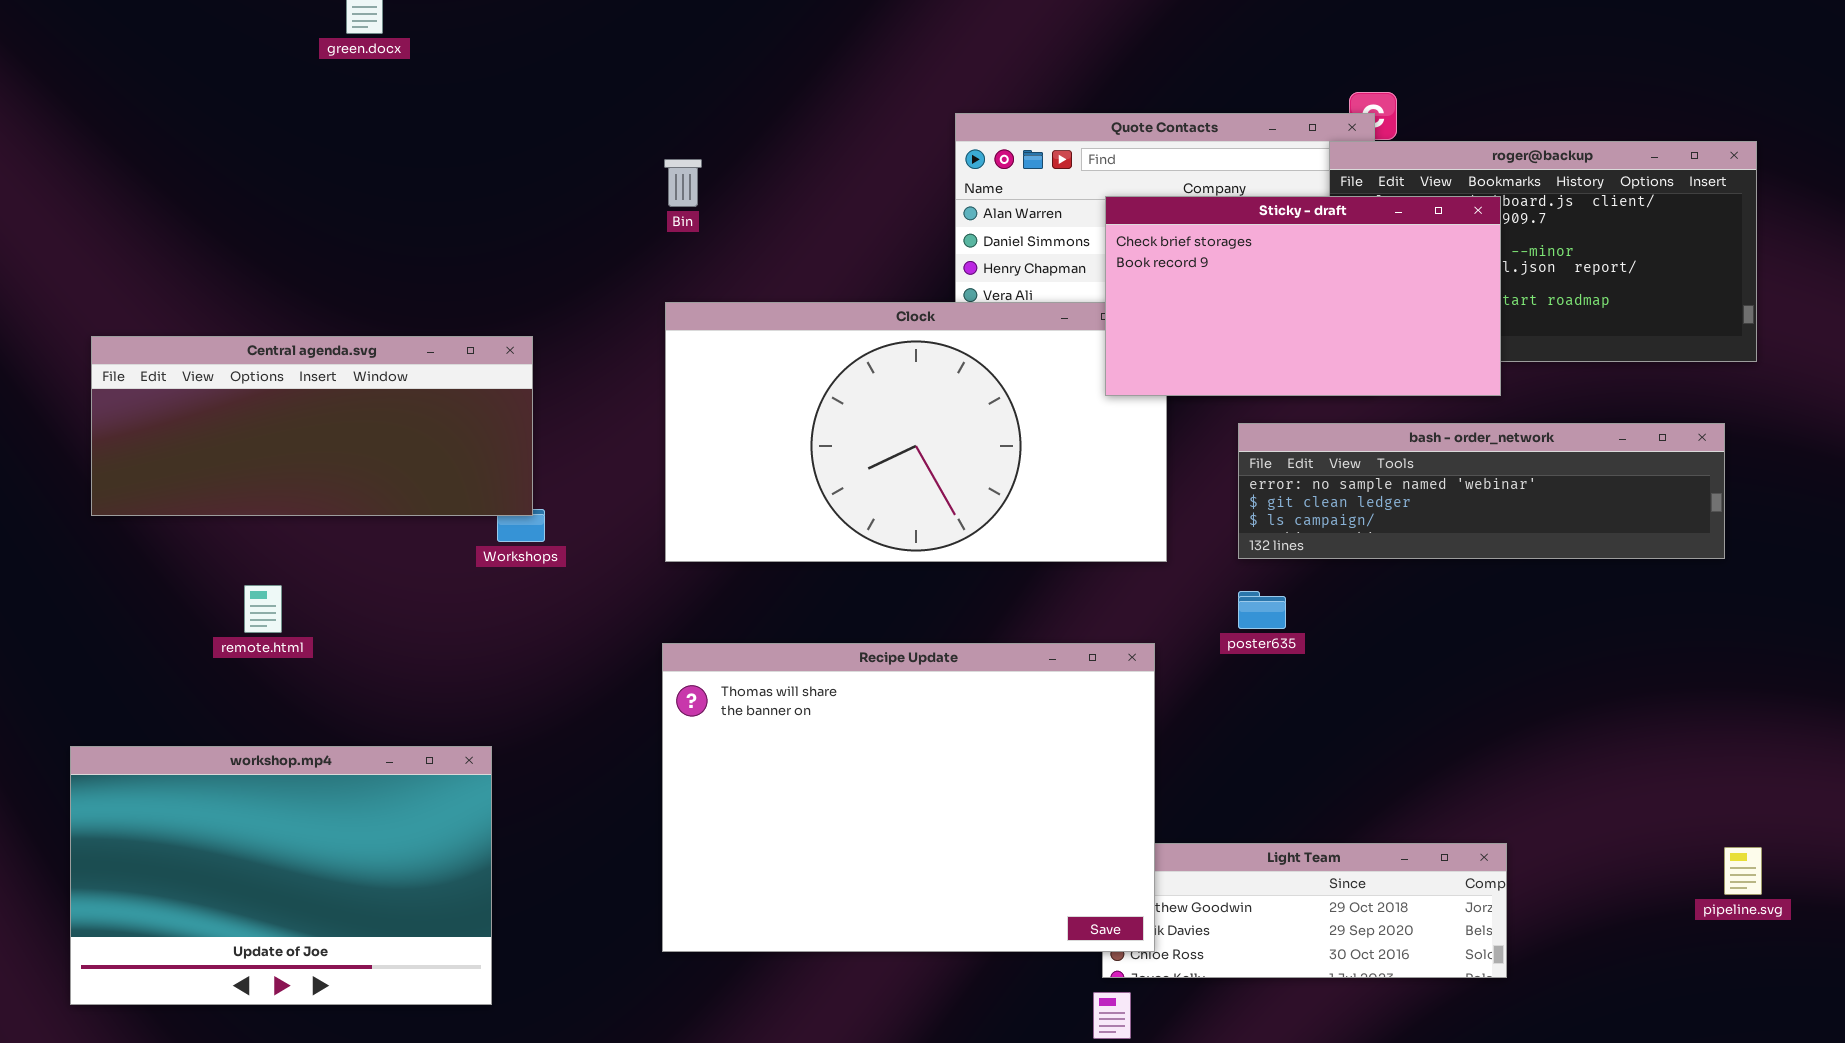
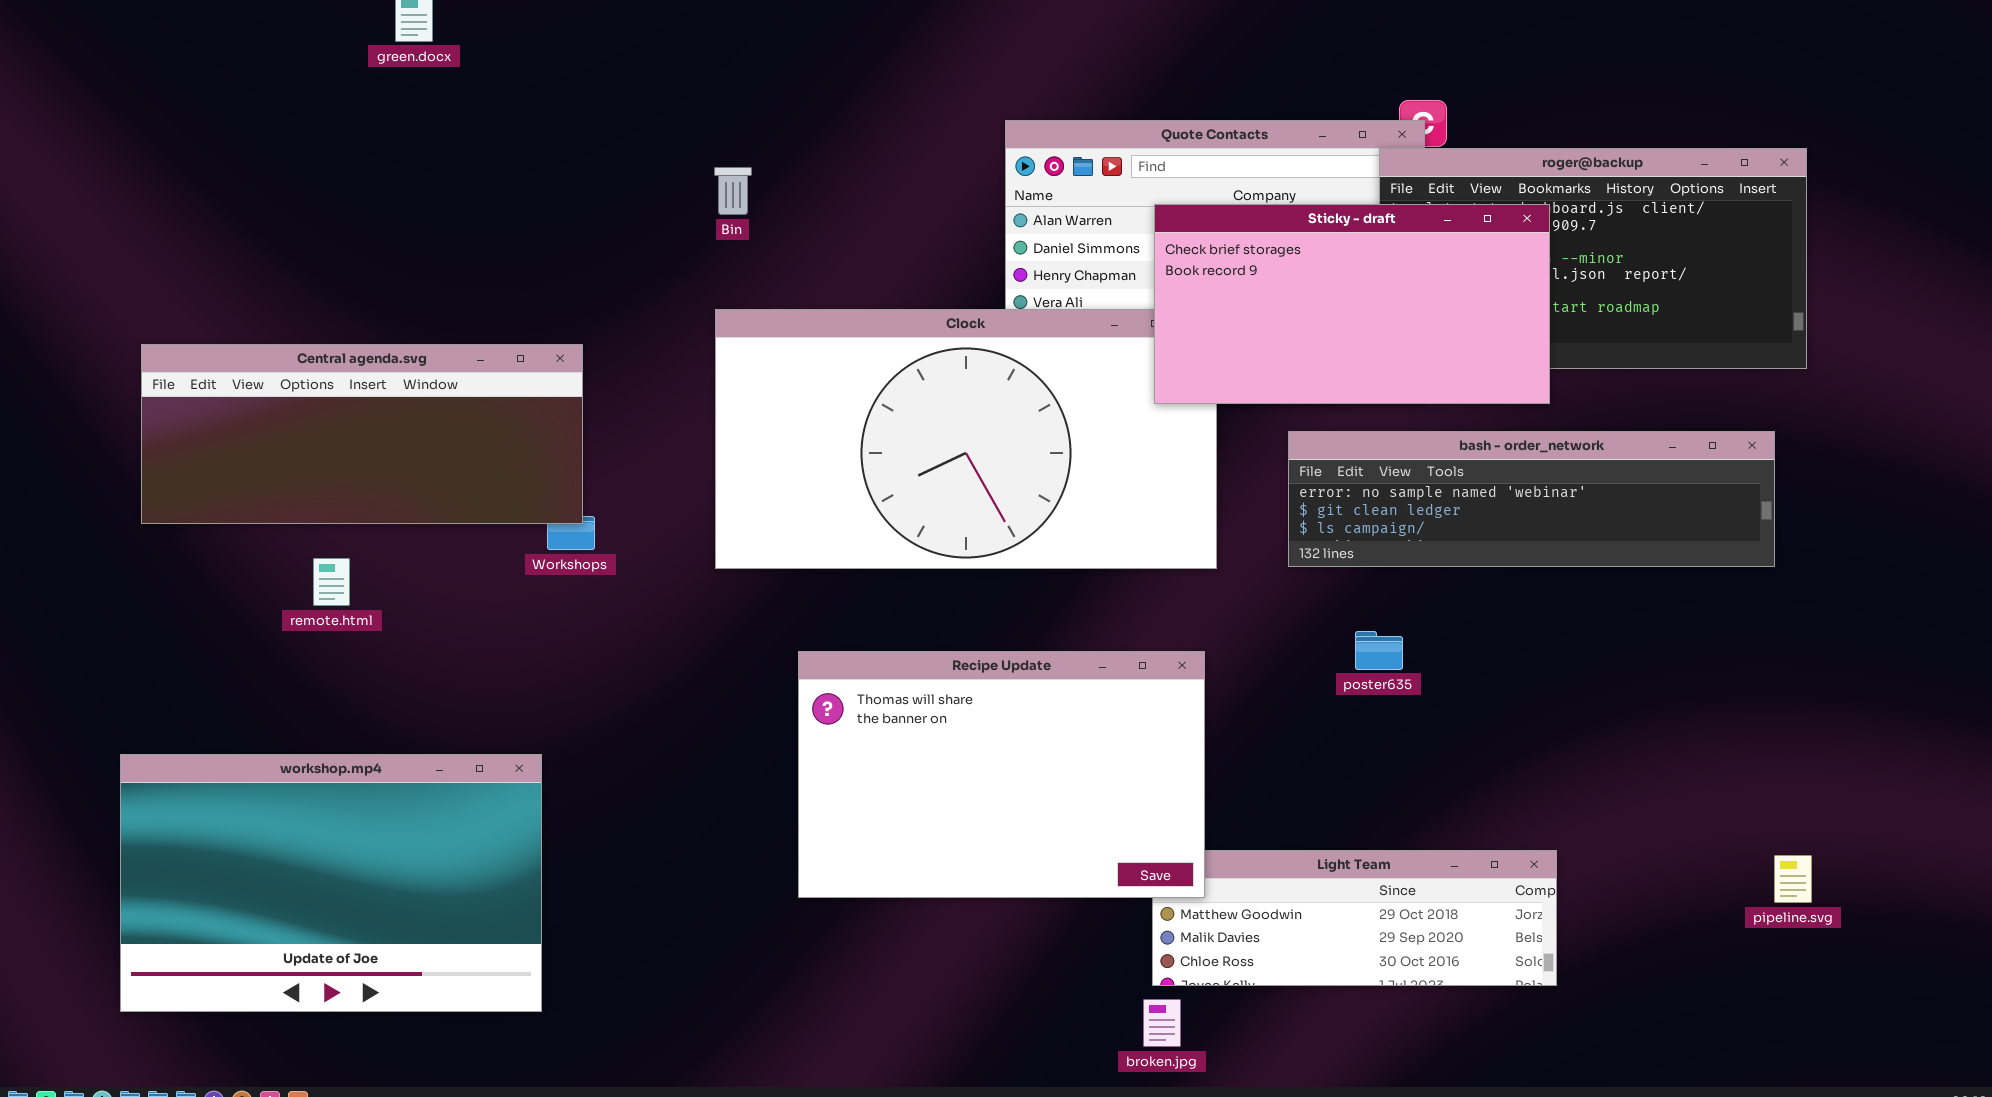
remote.html: [244,585,282,633] -> [313,558,350,606], moved
poster635: [1238,591,1286,629] -> [1355,631,1403,670], moved
Recipe Update: [662,643,1155,952] -> [798,651,1205,898], resized

